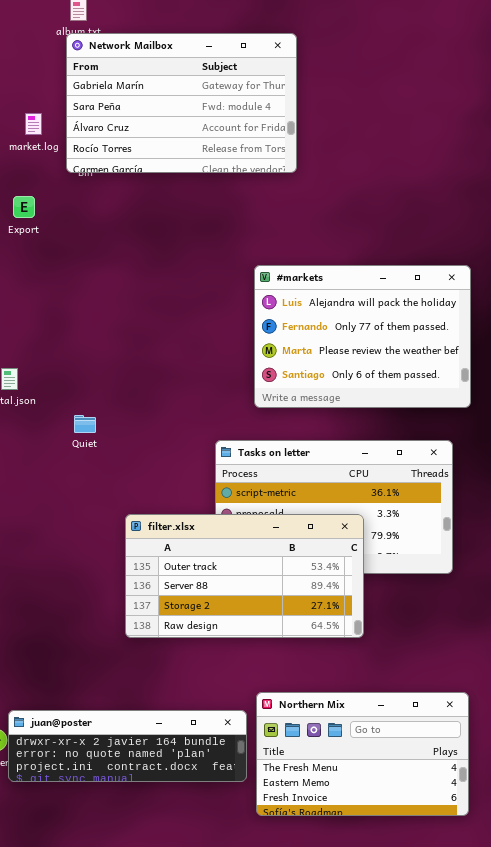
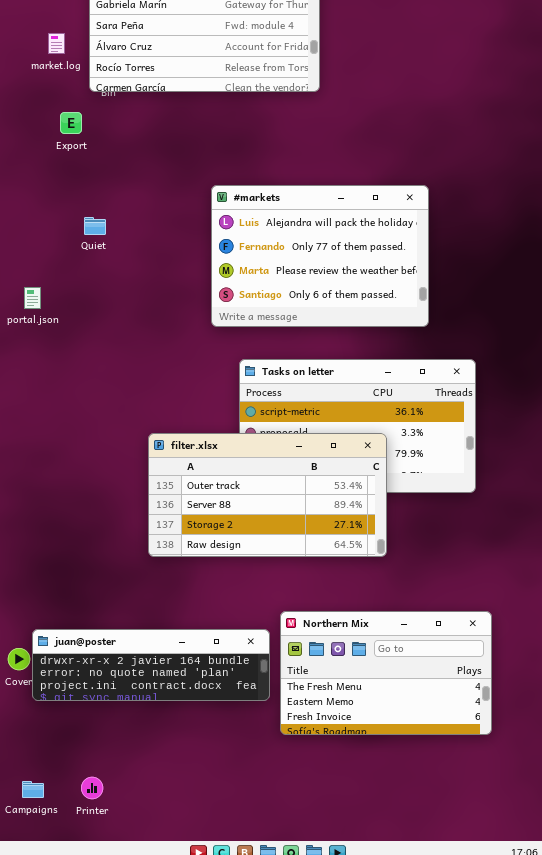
Export: [13,196,35,218] -> [60,112,82,134], moved
#markets: [254,265,471,408] -> [211,185,429,327], moved
Quiet: [74,415,96,433] -> [84,217,106,235], moved

